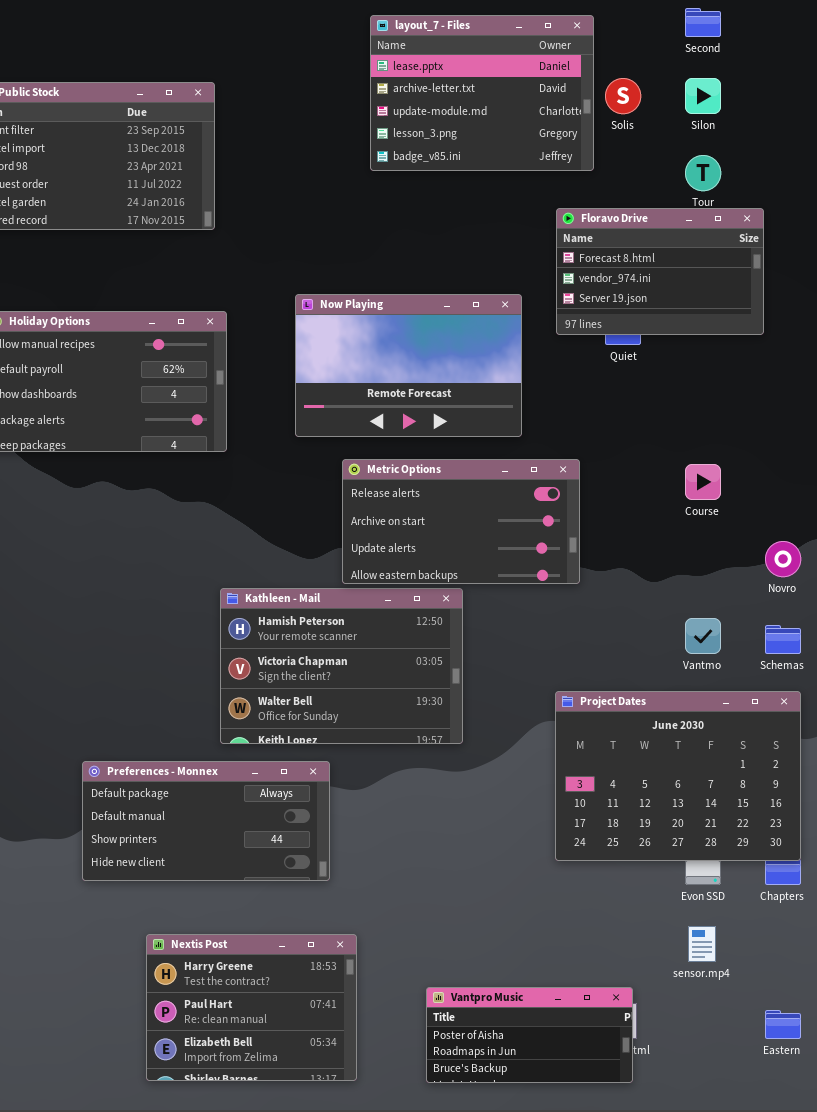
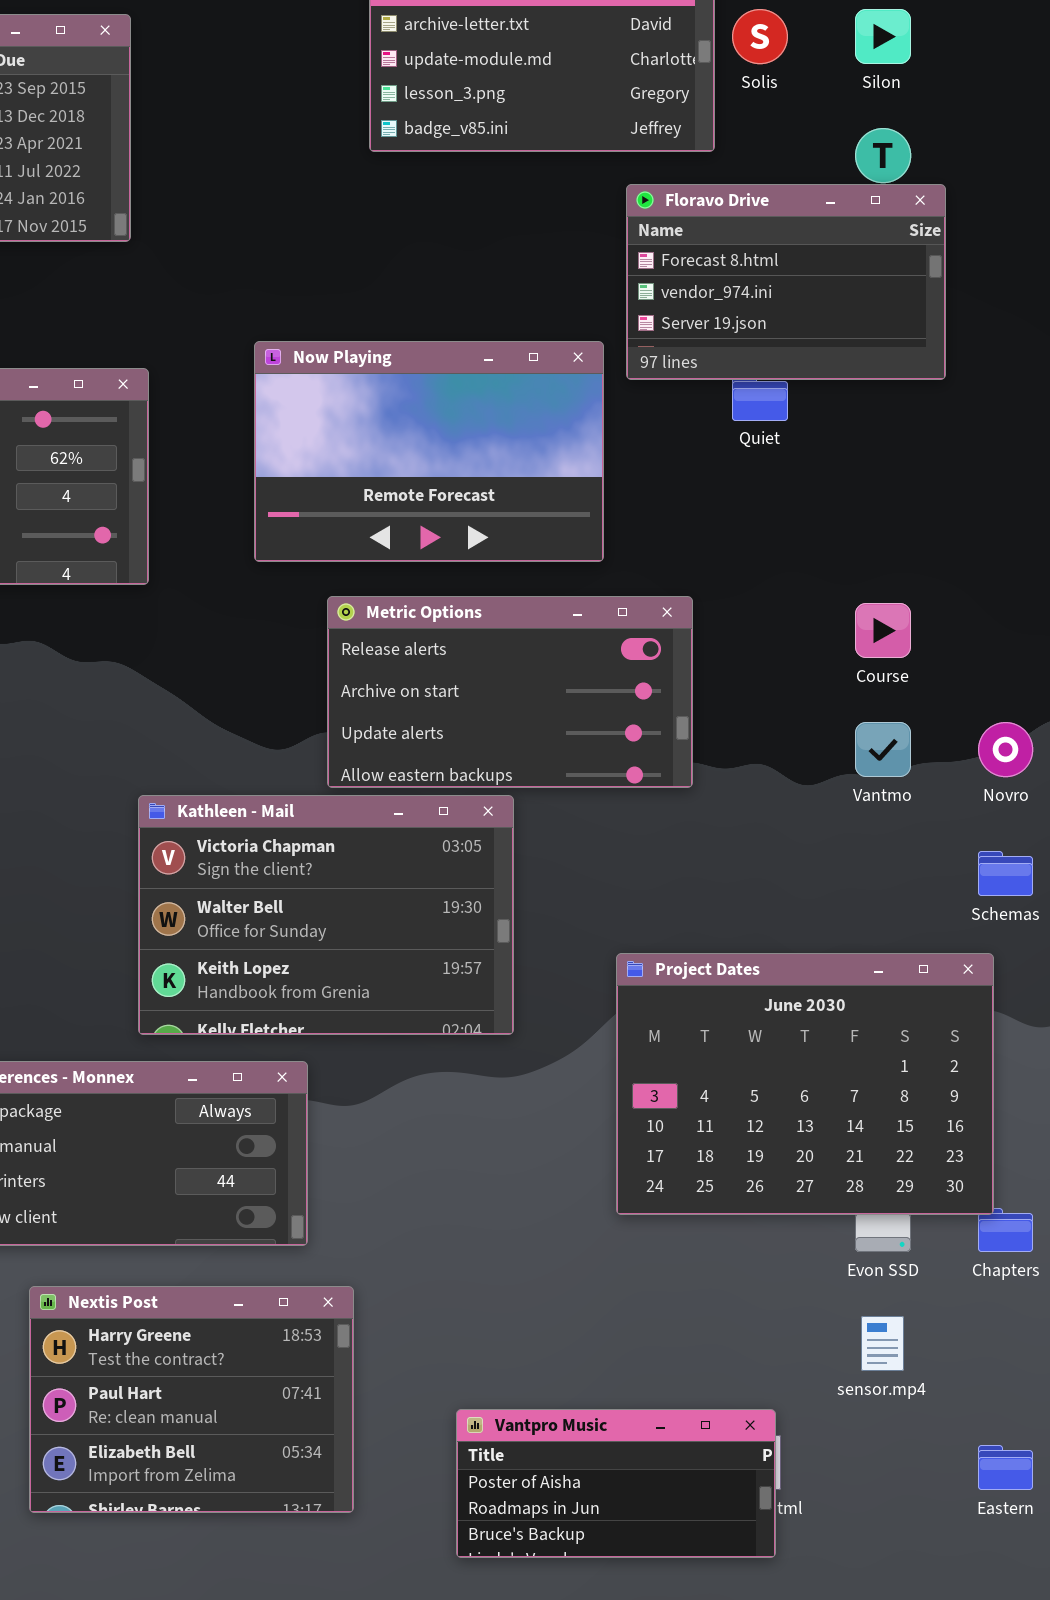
Floravo Drive: [556,208,764,335] -> [626,184,946,380], moved
Kathleen - Mail: [220,588,463,744] -> [138,795,514,1035], scrolled down 1 row
Vantmo: [685,618,721,654] -> [855,722,911,777], moved
Project Dates: [555,691,801,861] -> [616,953,994,1215], moved
Nextis Post: [146,934,357,1081] -> [29,1286,354,1513], moved

